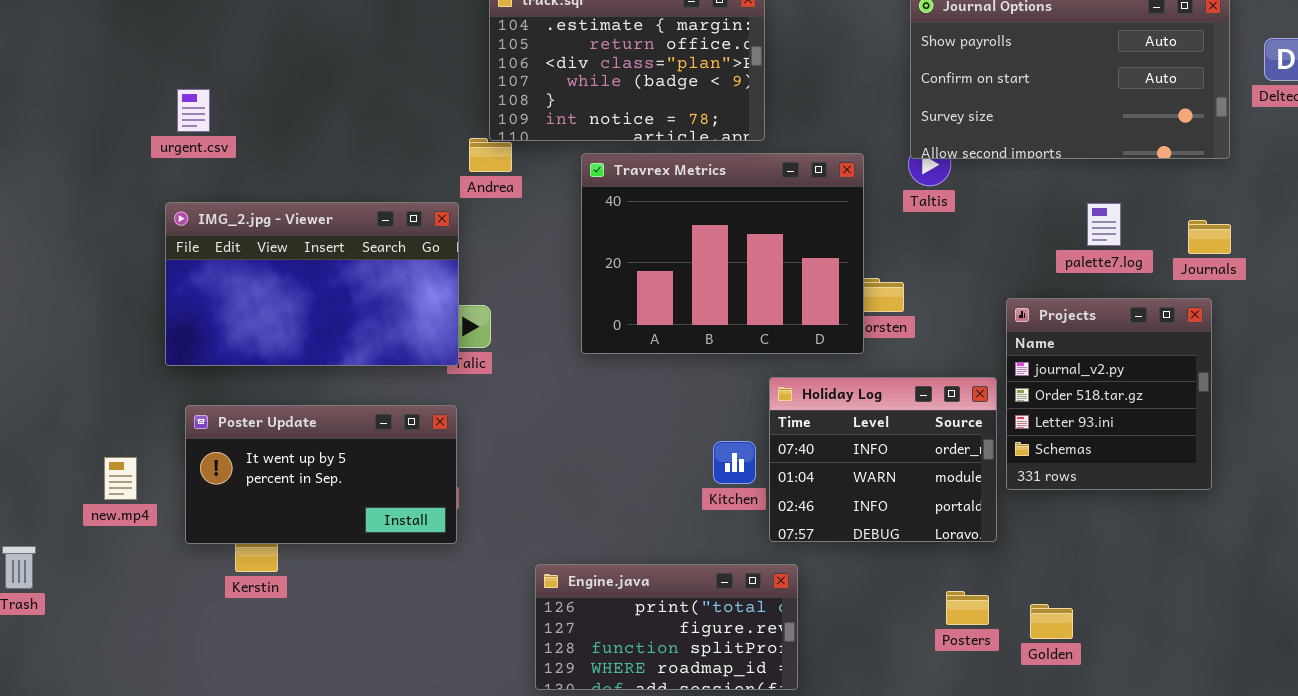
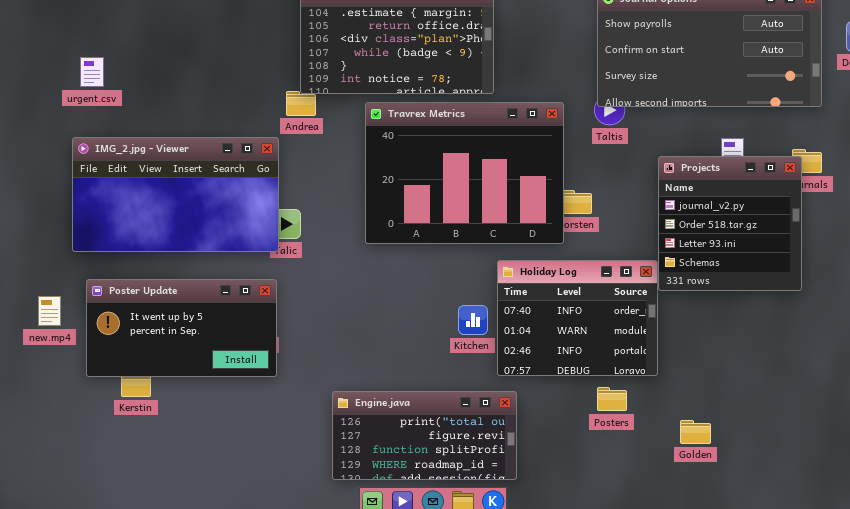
Projects: [1006,298,1212,490] -> [658,156,802,291], moved
new.mp4: [104,457,137,500] -> [38,296,61,326], moved
Posters: [946,591,989,625] -> [597,387,627,411], moved

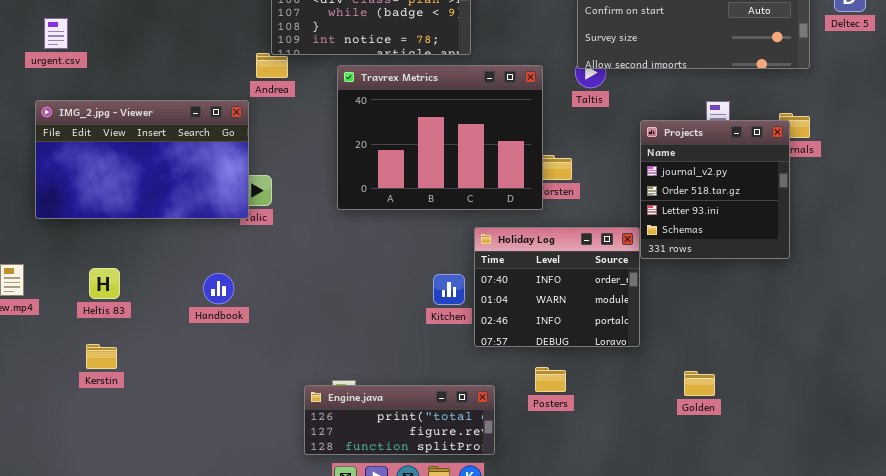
Poster Update: [86,279,277,377] -> none, closed
Posters: [597,387,627,411] -> [535,367,566,392], moved
Engine.java: [332,391,517,480] -> [304,385,495,455], resized
Golden: [680,420,711,444] -> [684,371,715,396], moved

